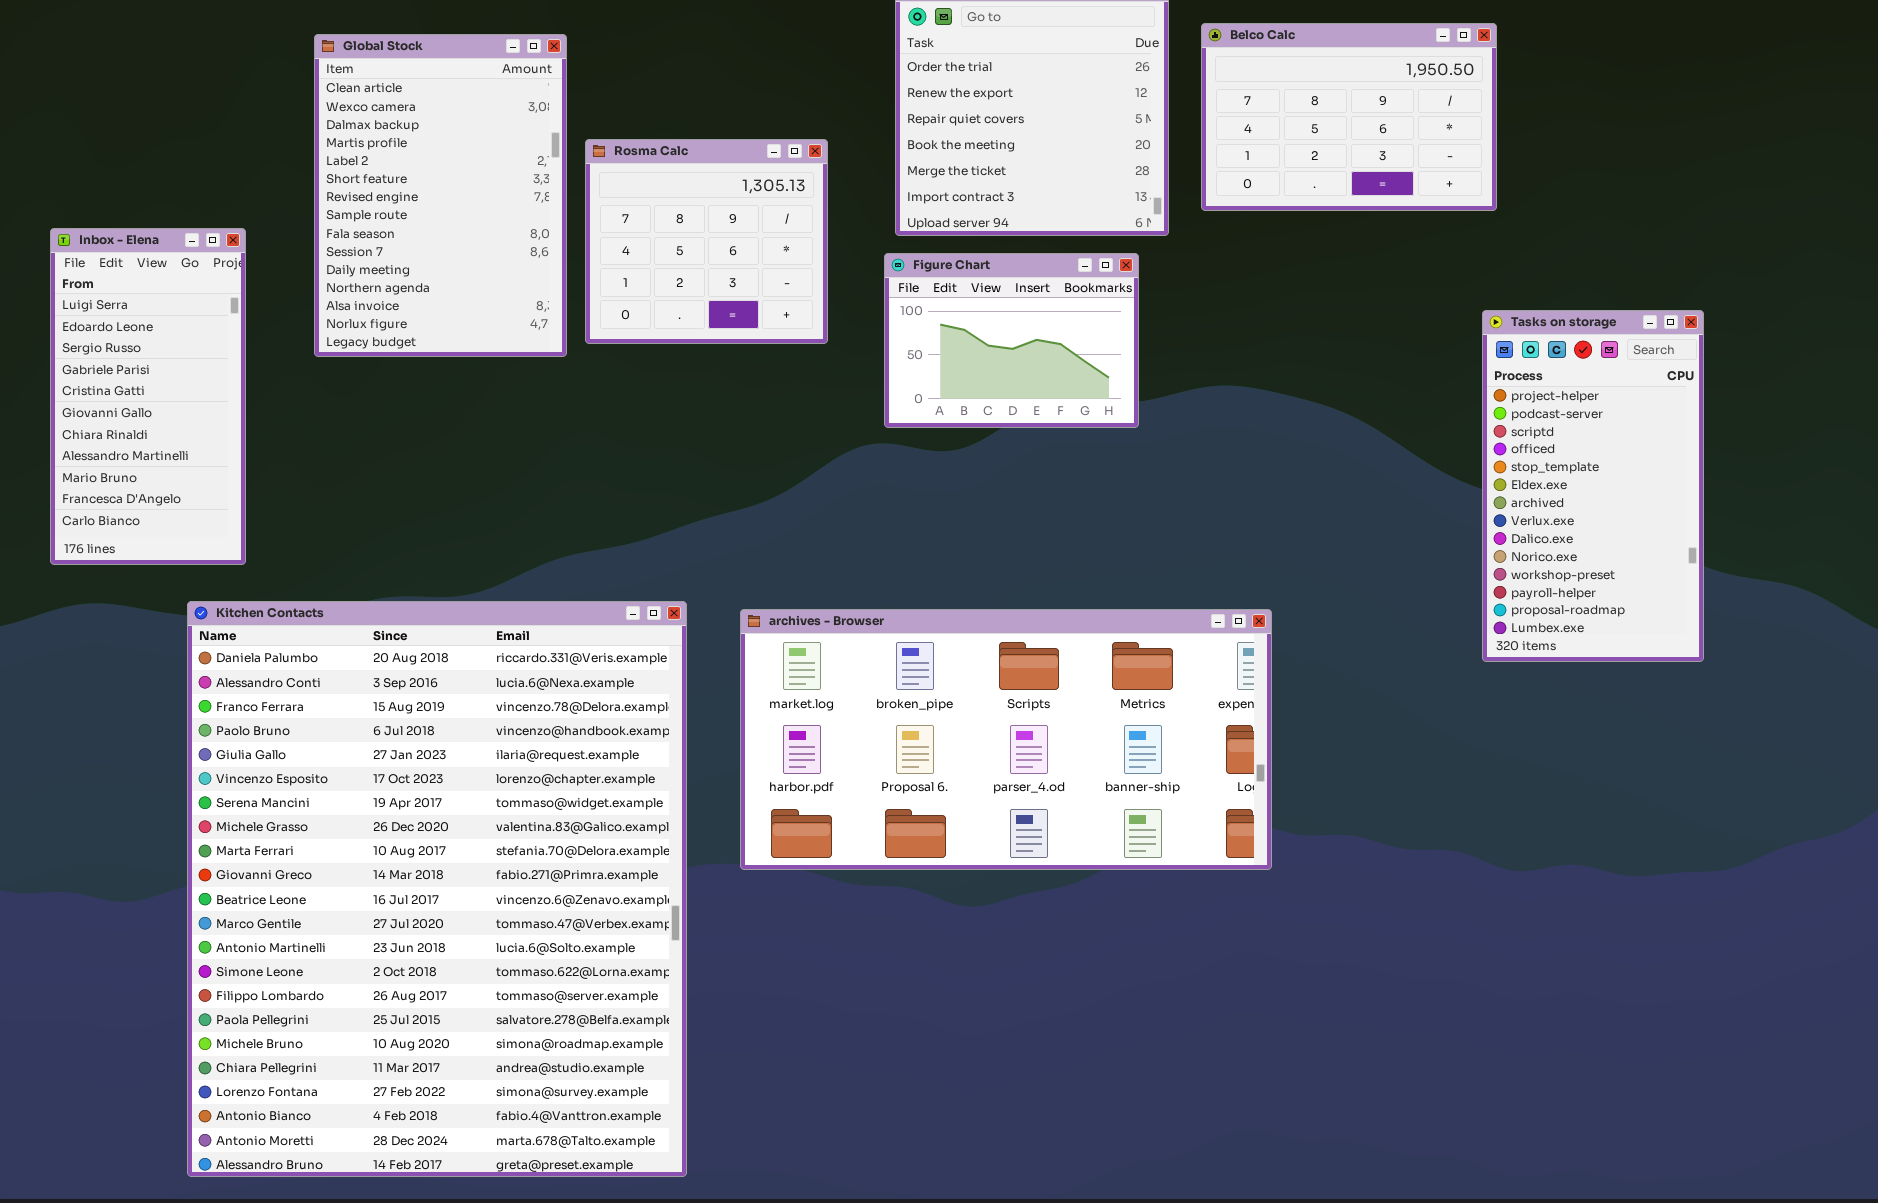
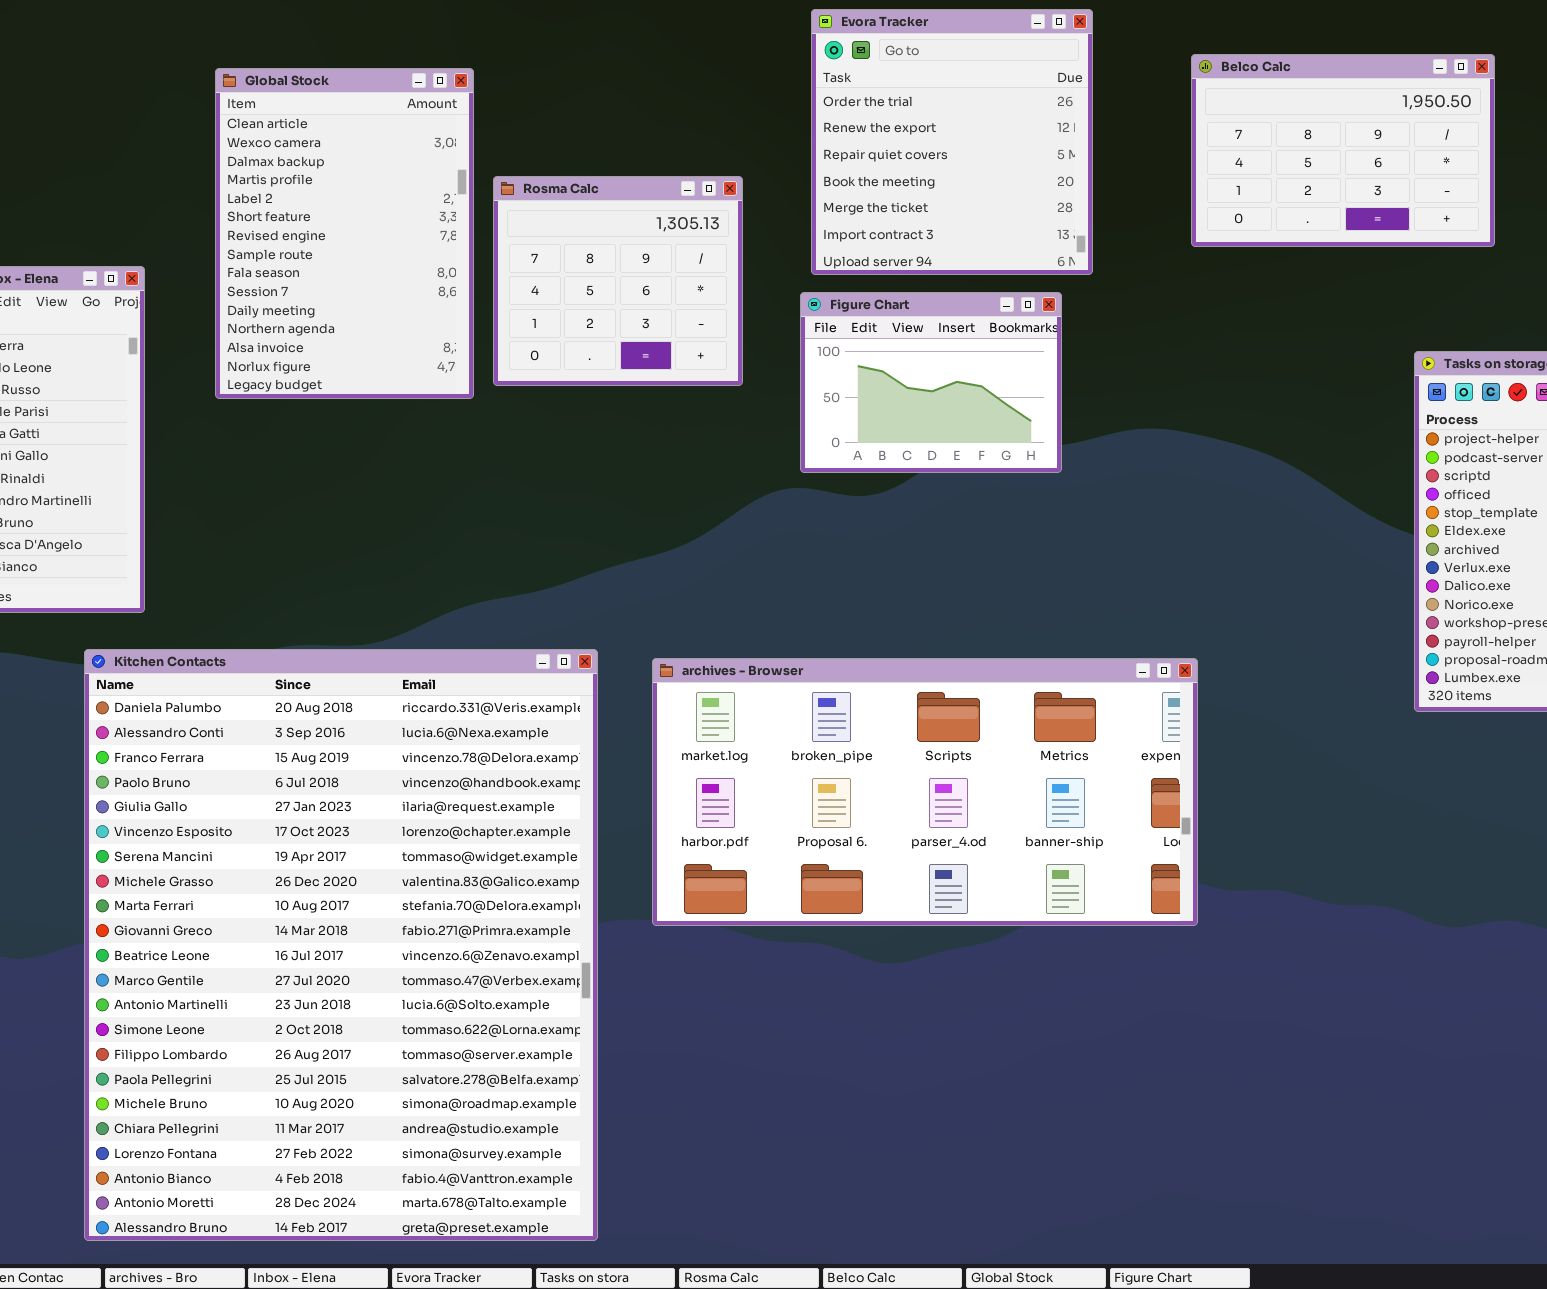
Belco Calc: [1201,23,1497,211] -> [1191,54,1495,247], moved

